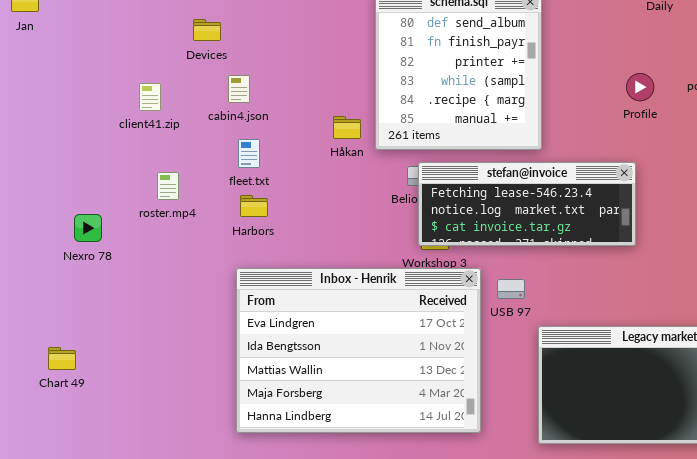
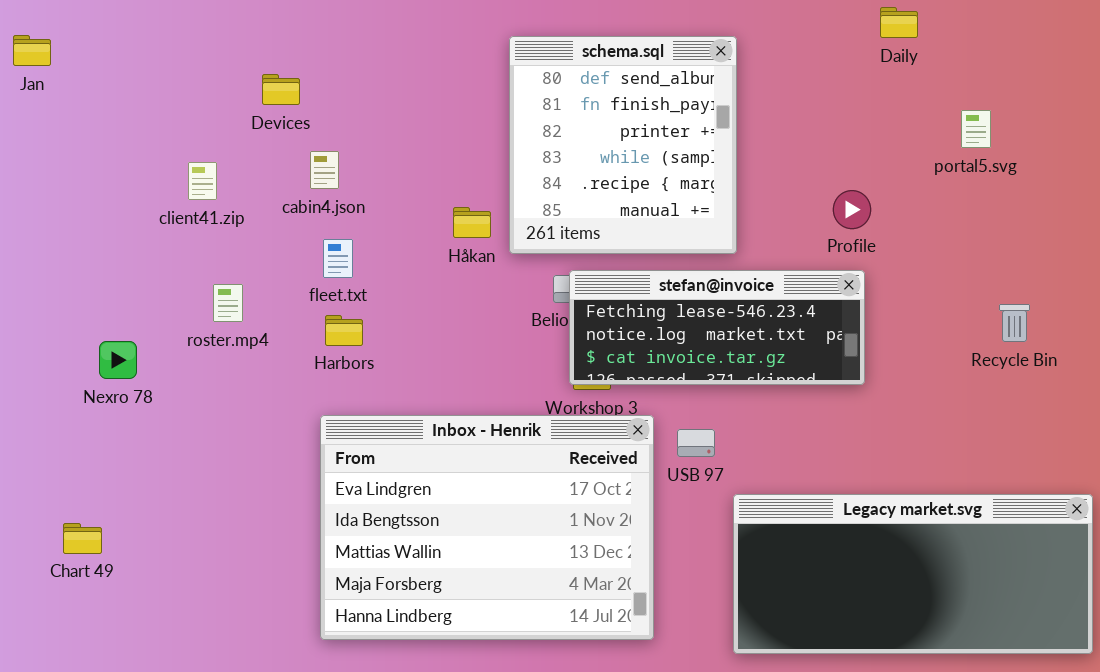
Profile: [626,73,654,101] -> [833,190,871,229], moved

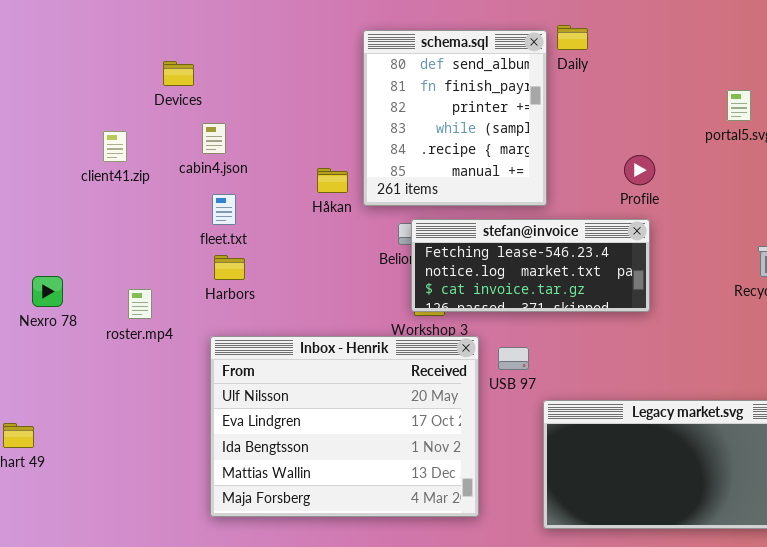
Daily: [880,7,918,38] -> [557,25,588,50], moved
roster.mp4: [213,284,243,322] -> [128,289,152,319], moved
Inbox - Henrik: [320,415,654,640] -> [210,336,479,517], scrolled up 1 row

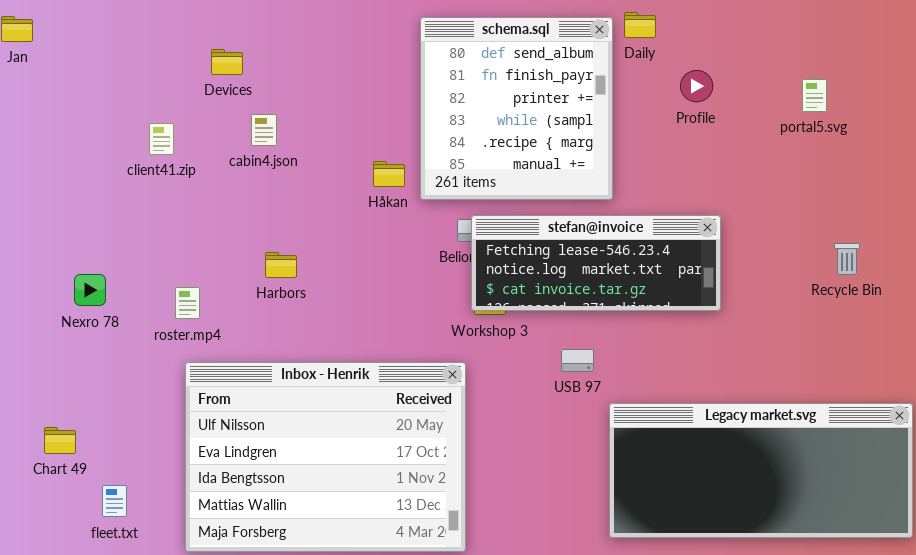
Profile: [624,155,655,185] -> [680,70,713,102], moved
fleet.txt: [212,194,236,225] -> [102,485,127,517], moved
Inbox - Henrik: [210,336,479,517] -> [185,362,466,552], moved

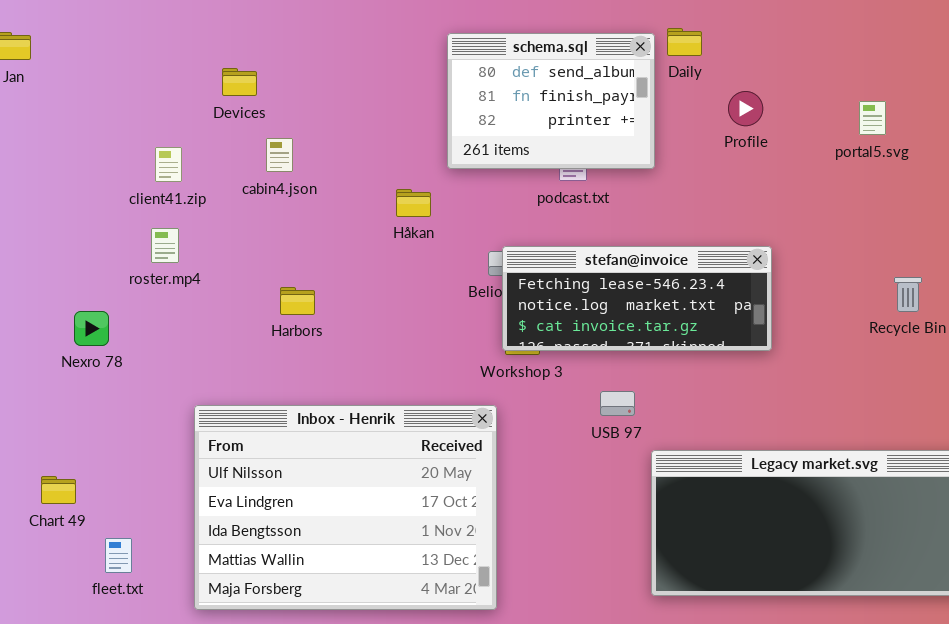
schema.sql: [420,17,613,200] -> [447,33,655,169], resized
roster.mp4: [175,287,200,319] -> [151,228,179,263], moved

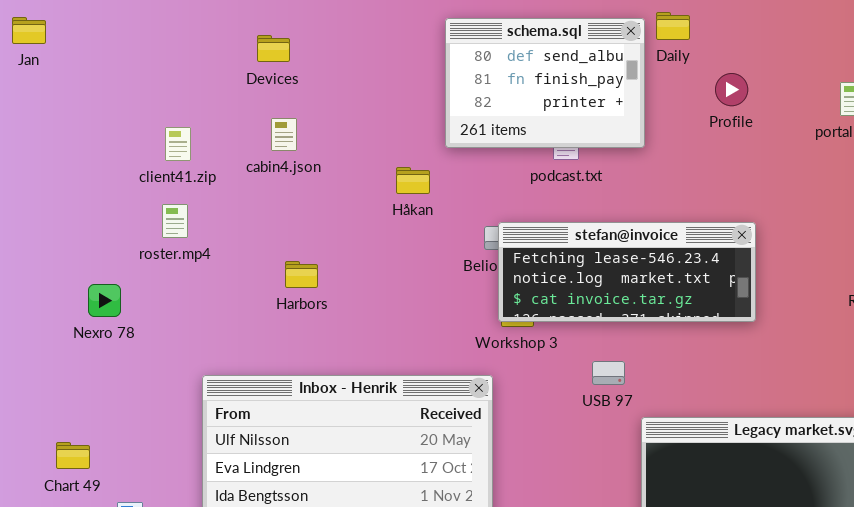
Devices: [222,68,257,96] -> [257,35,290,62], moved

